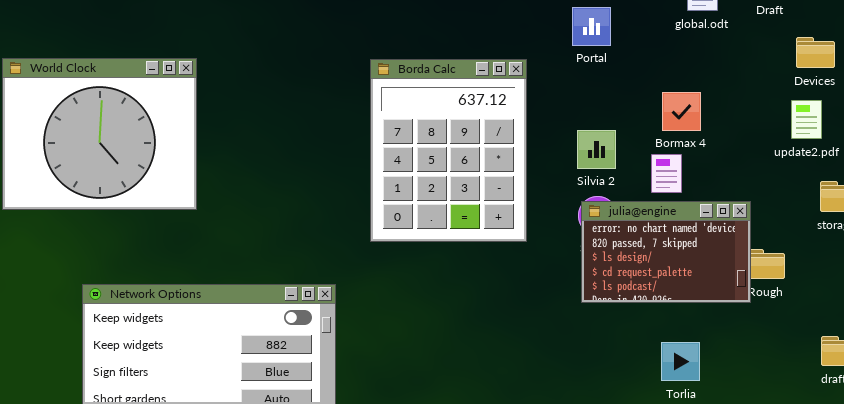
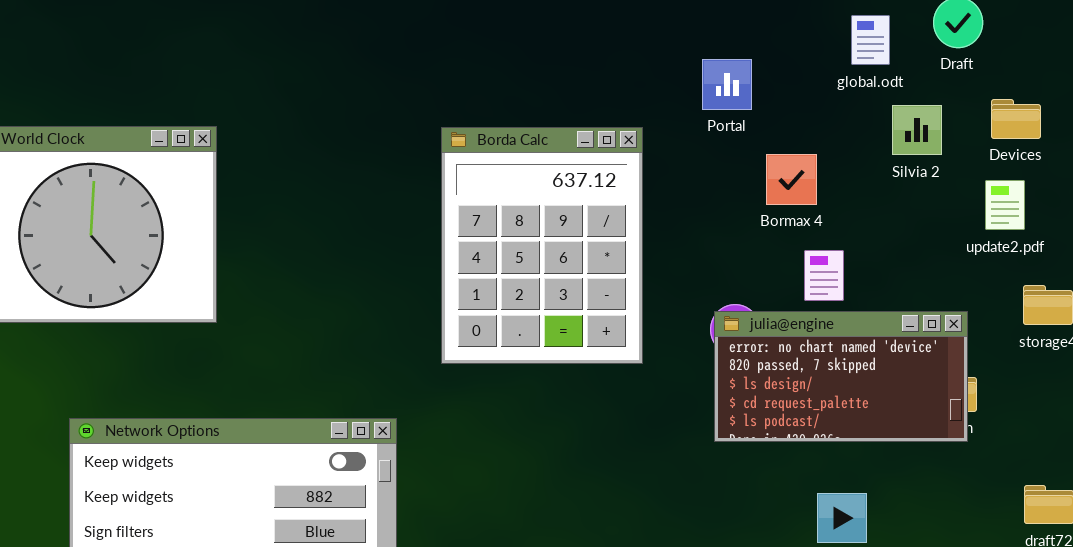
Bormax 4: [662,92,701,131] -> [766,154,817,205], moved
Silvia 2: [577,130,616,169] -> [892,105,942,155], moved
julia@engine: [581,201,751,303] -> [714,311,968,442], resized

